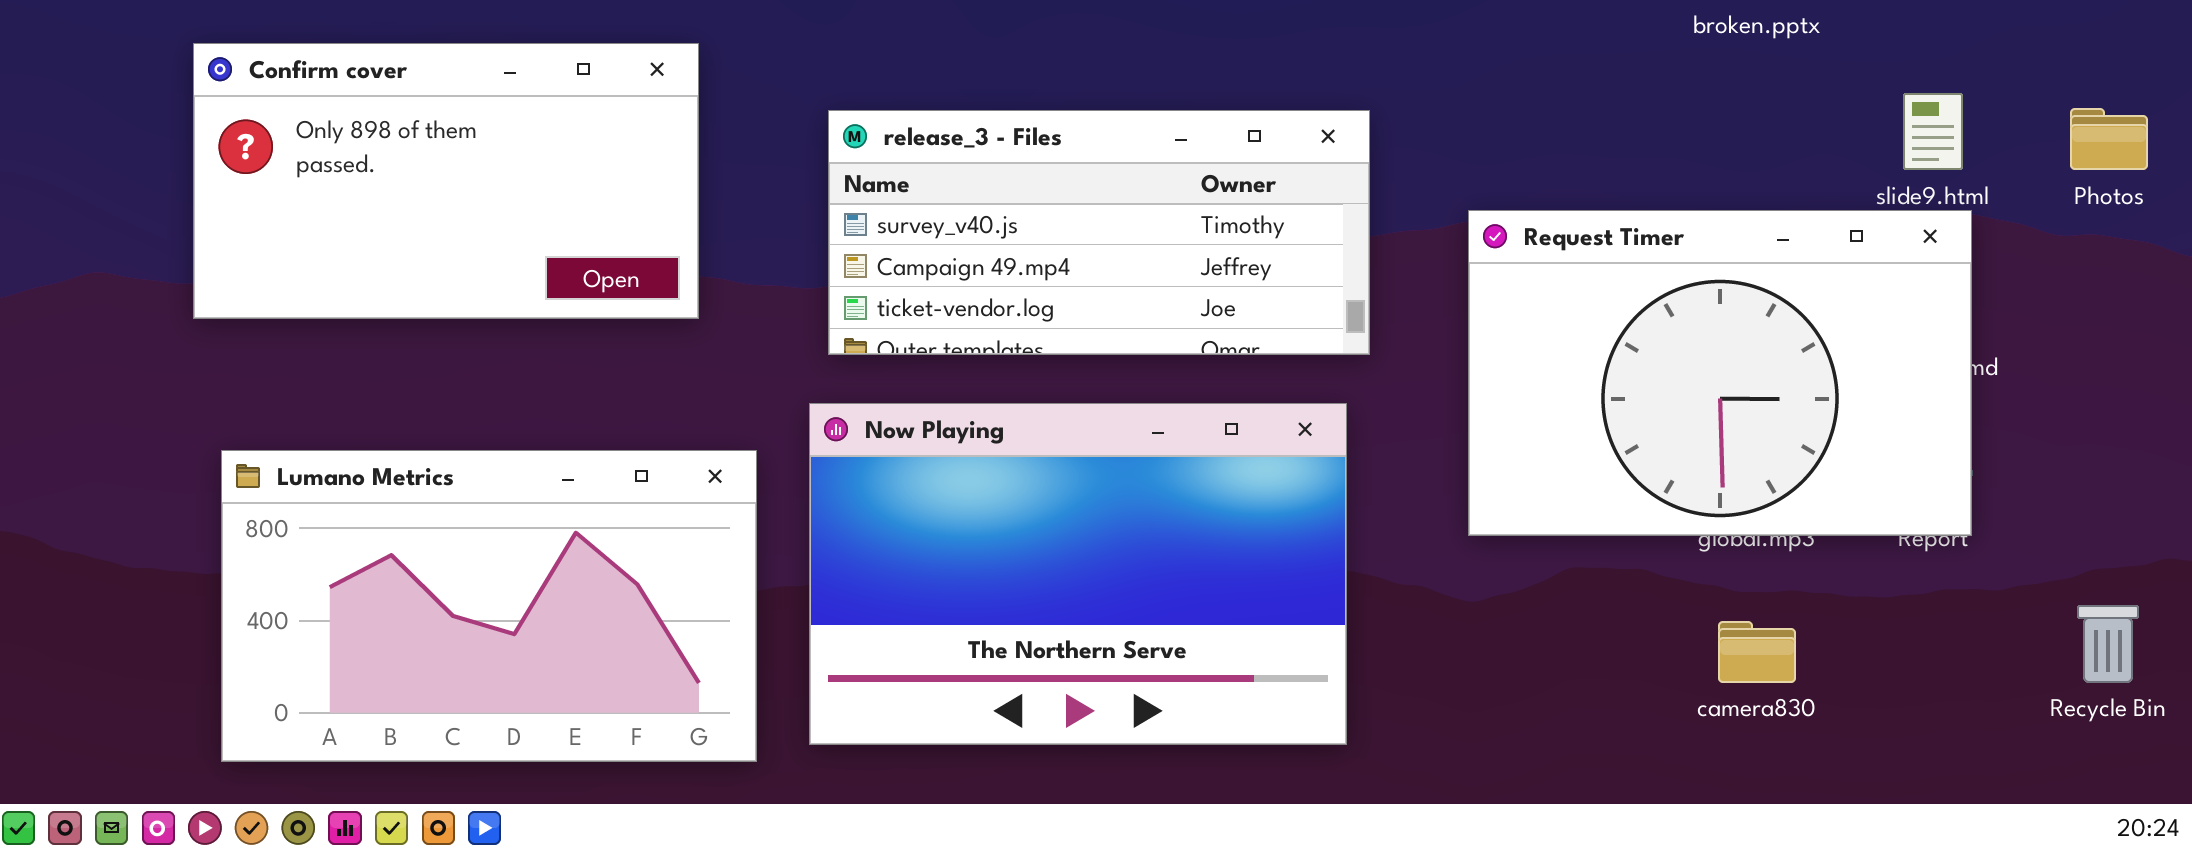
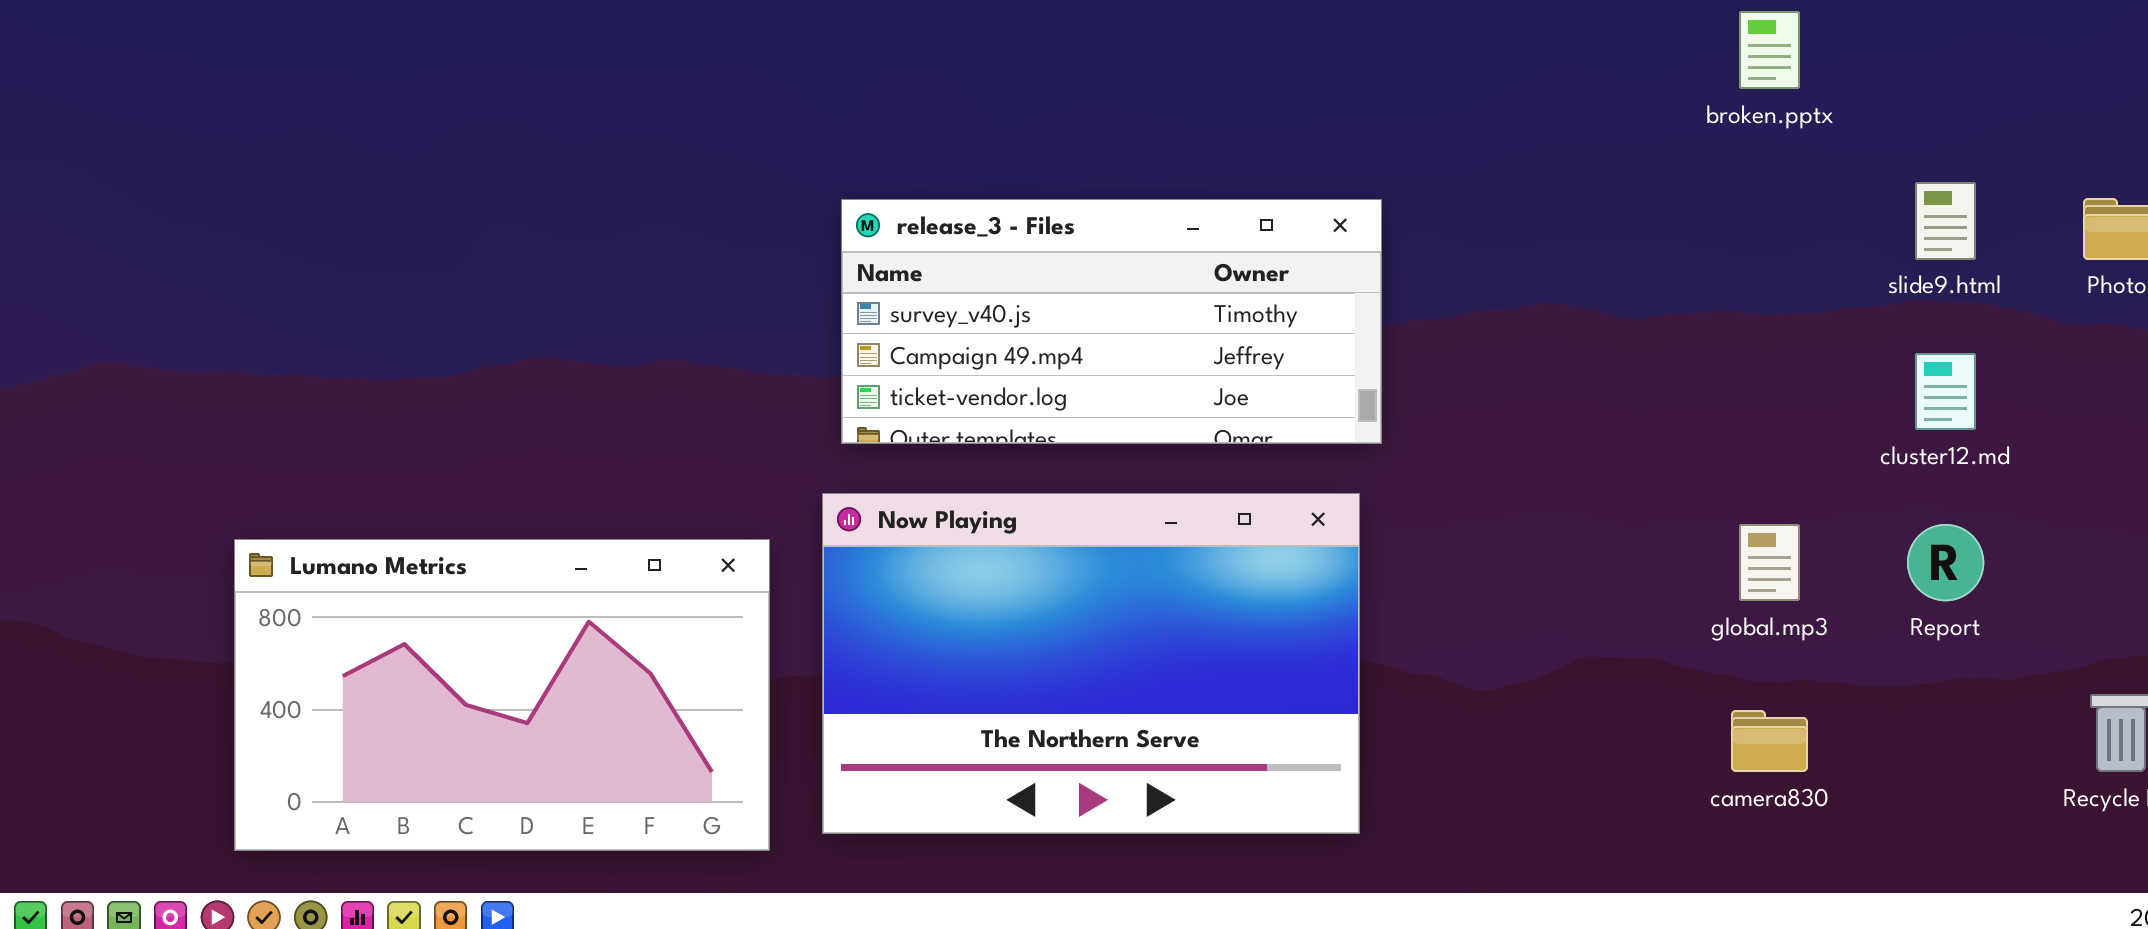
Confirm cover: [193,43,699,319] -> none, closed
Request Timer: [1468,210,1972,536] -> none, closed

